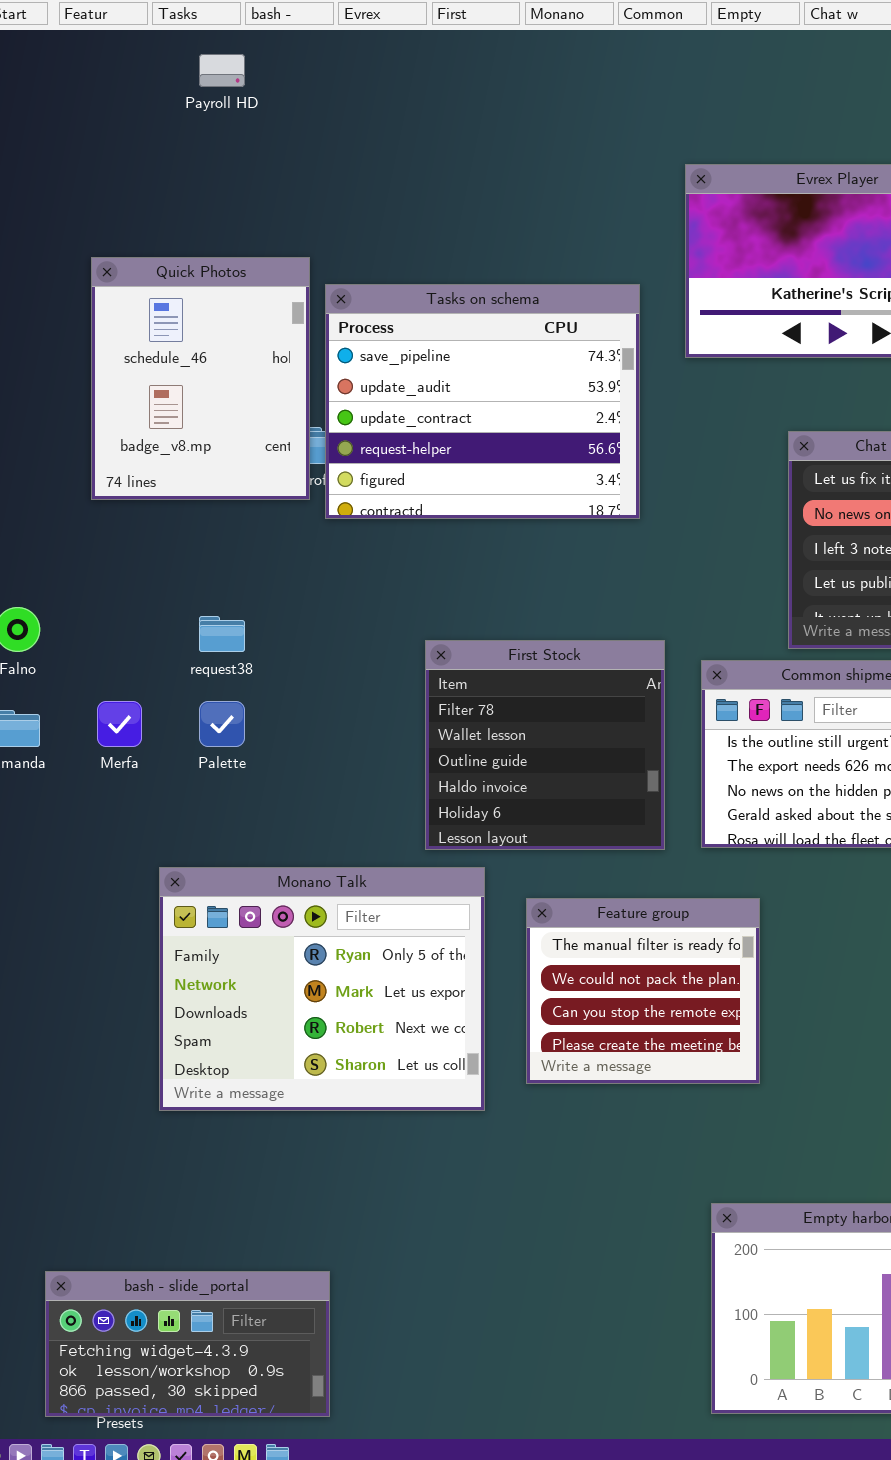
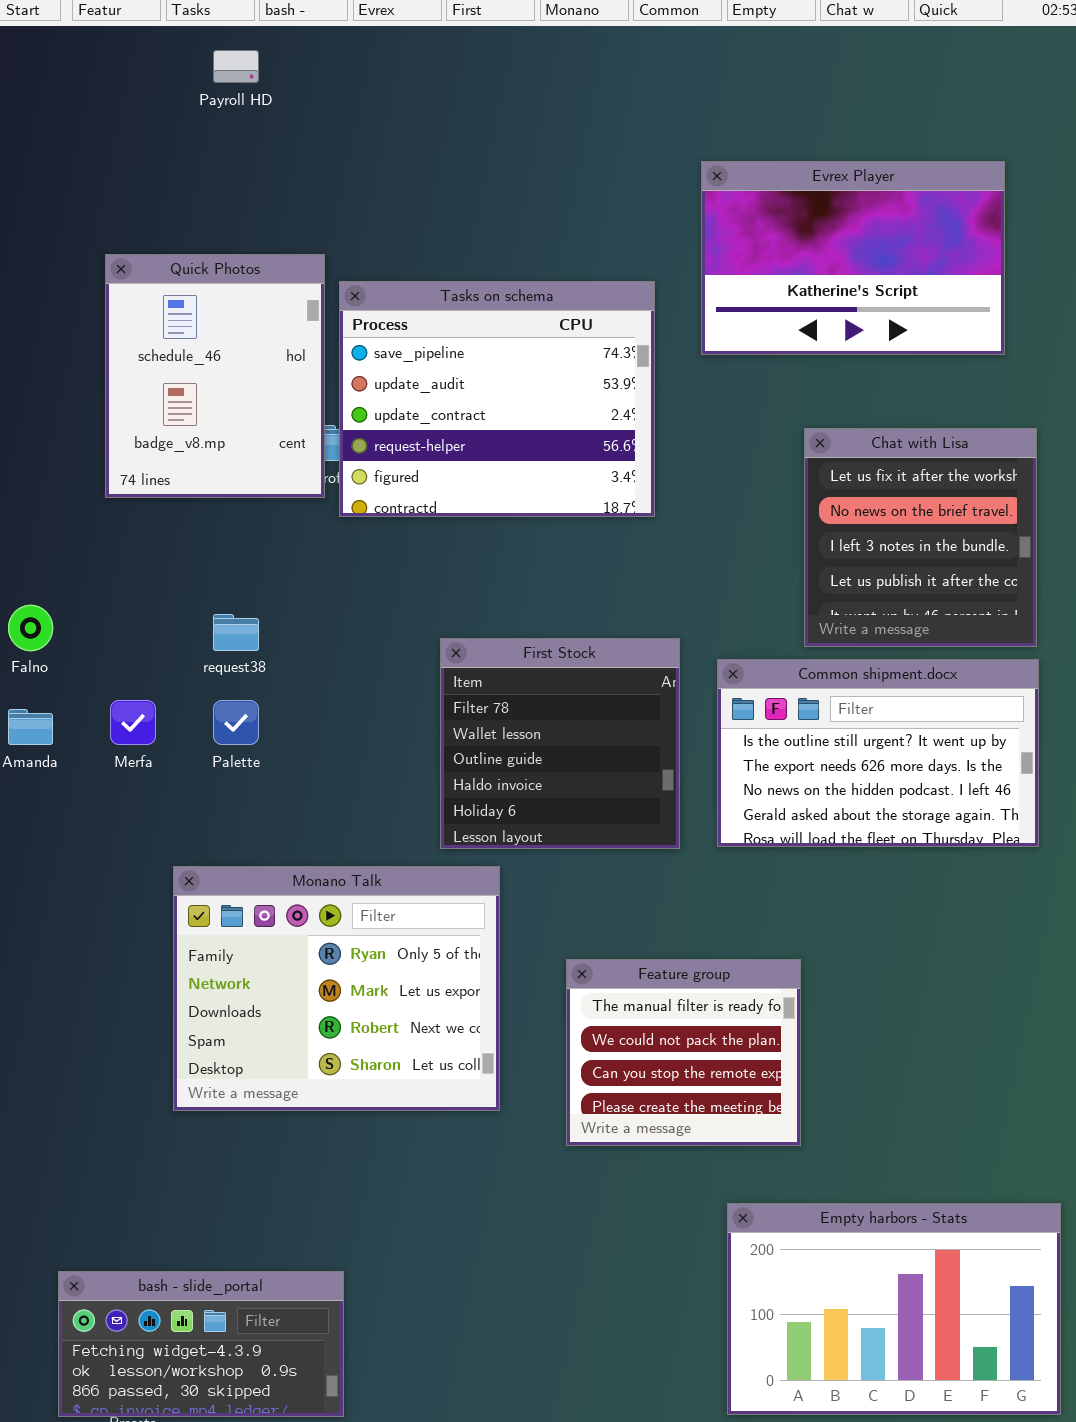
Feature group: [526,898,760,1084] -> [566,959,801,1146], moved

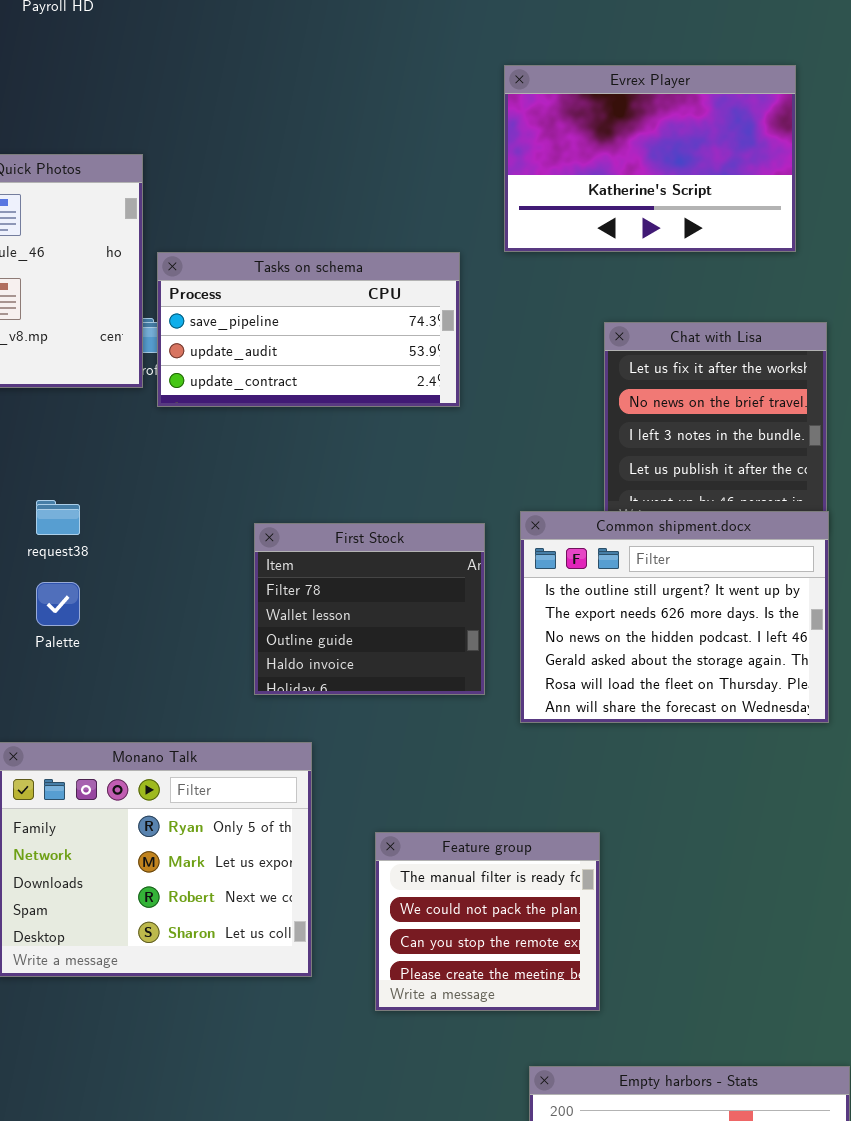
Tasks on schema: [339,281,655,517] -> [157,252,460,407], resized
First Stock: [440,638,680,849] -> [254,523,485,695], resized
Common shipment.docx: [717,659,1039,847] -> [520,511,829,723], resized

